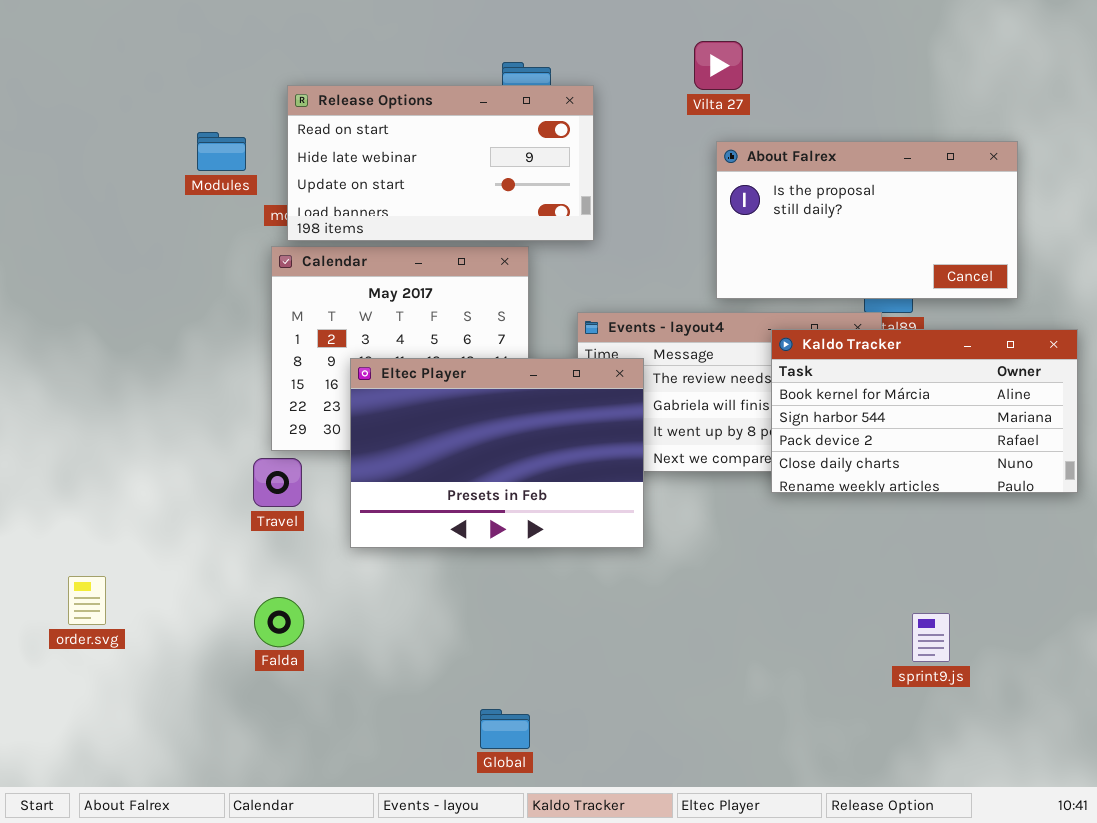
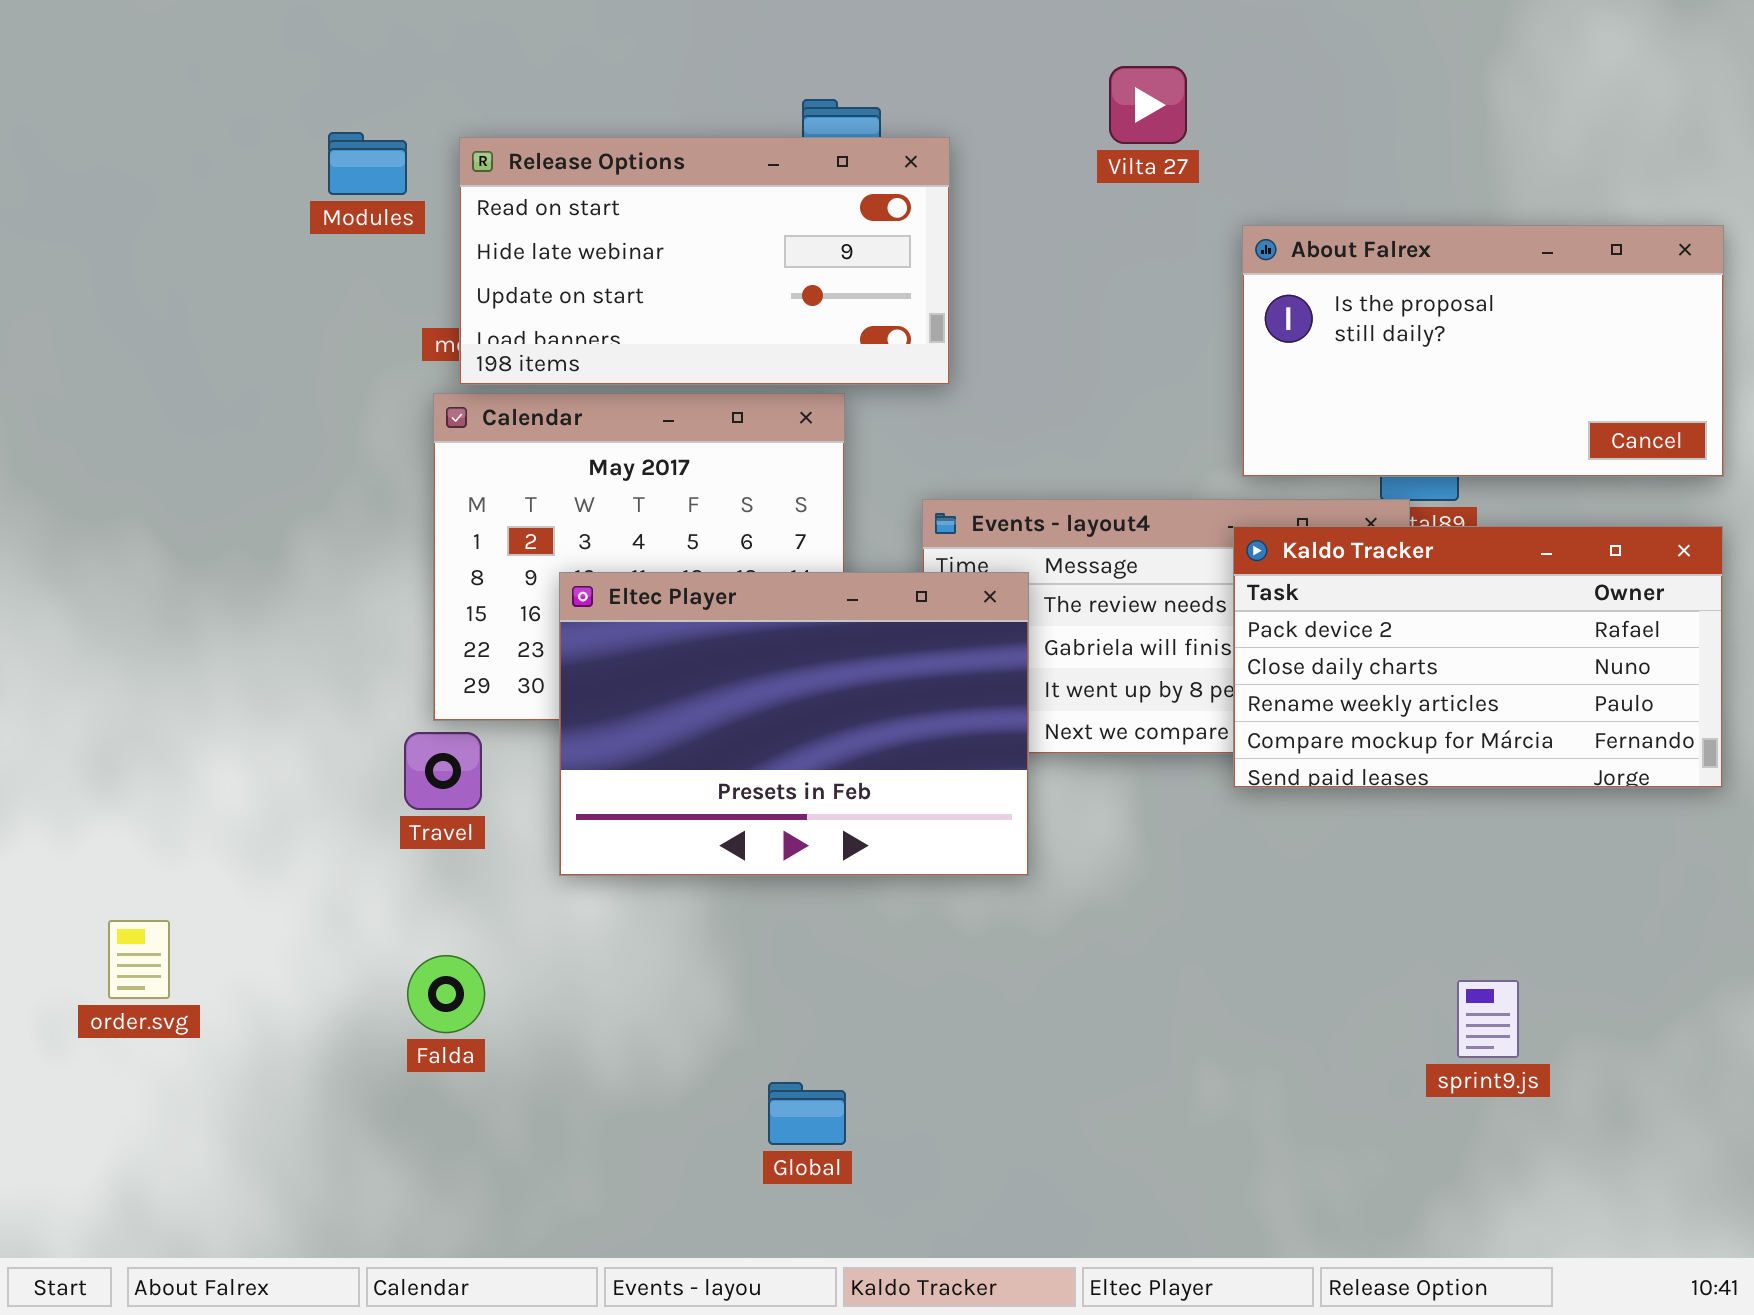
Modules: [197,132,246,171] -> [328,132,407,195], moved
About Falrex: [716,141,1018,299] -> [1242,225,1724,477], moved
Kaldo Tracker: [771,329,1078,493] -> [1233,526,1723,788], scrolled down 2 rows
Global: [480,709,530,749] -> [768,1082,846,1145], moved

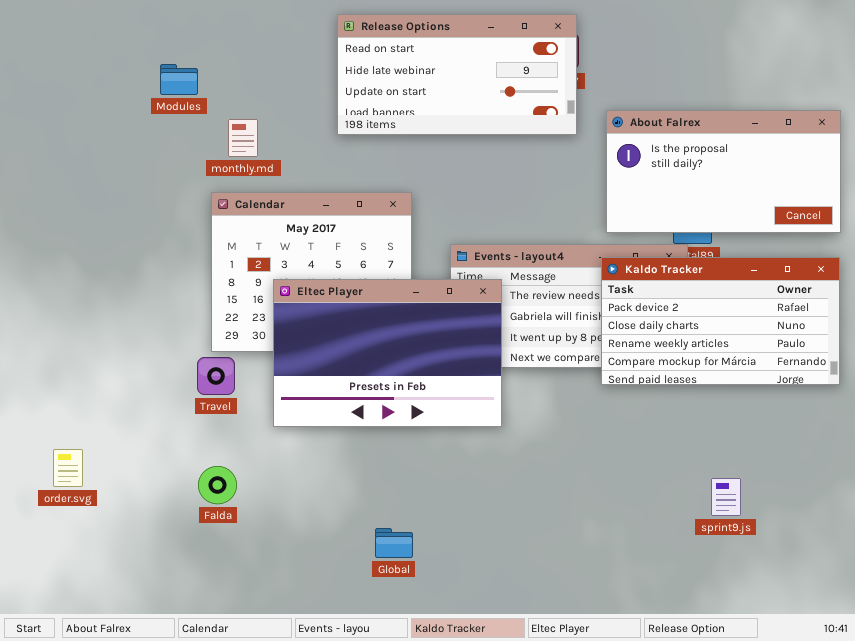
Release Options: [459,137,950,385] -> [337,14,577,135], moved

